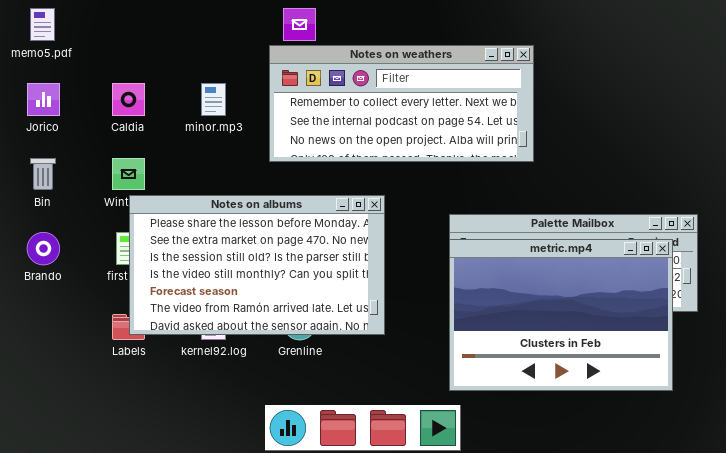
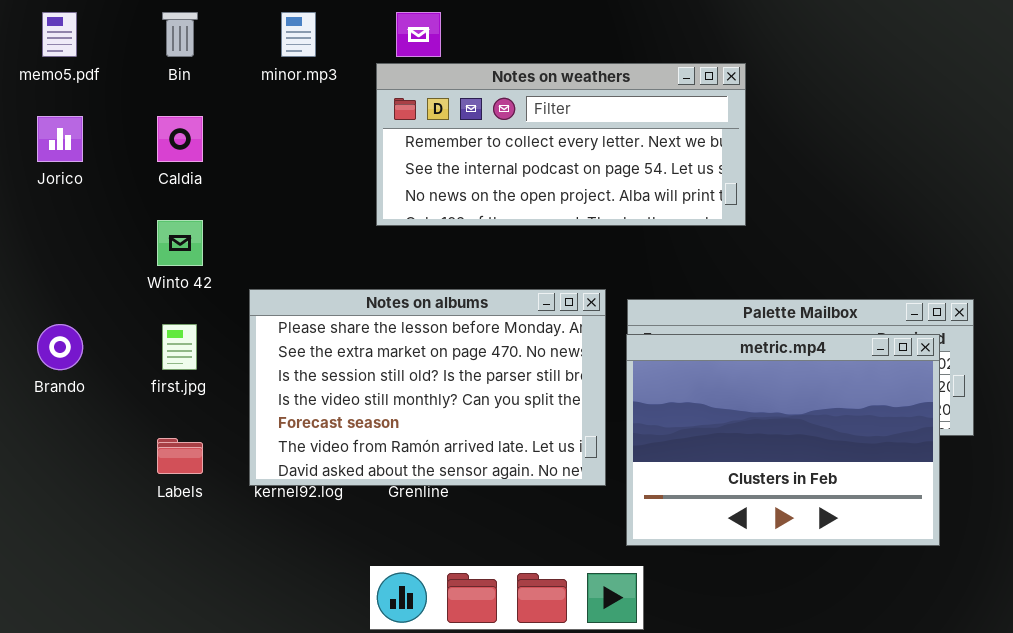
minor.mp3: [201,83,226,116] -> [281,12,316,57], moved
Bin: [30,158,56,190] -> [162,12,198,57], moved
Notes on albums: [129,195,385,335] -> [249,289,606,486], moved

